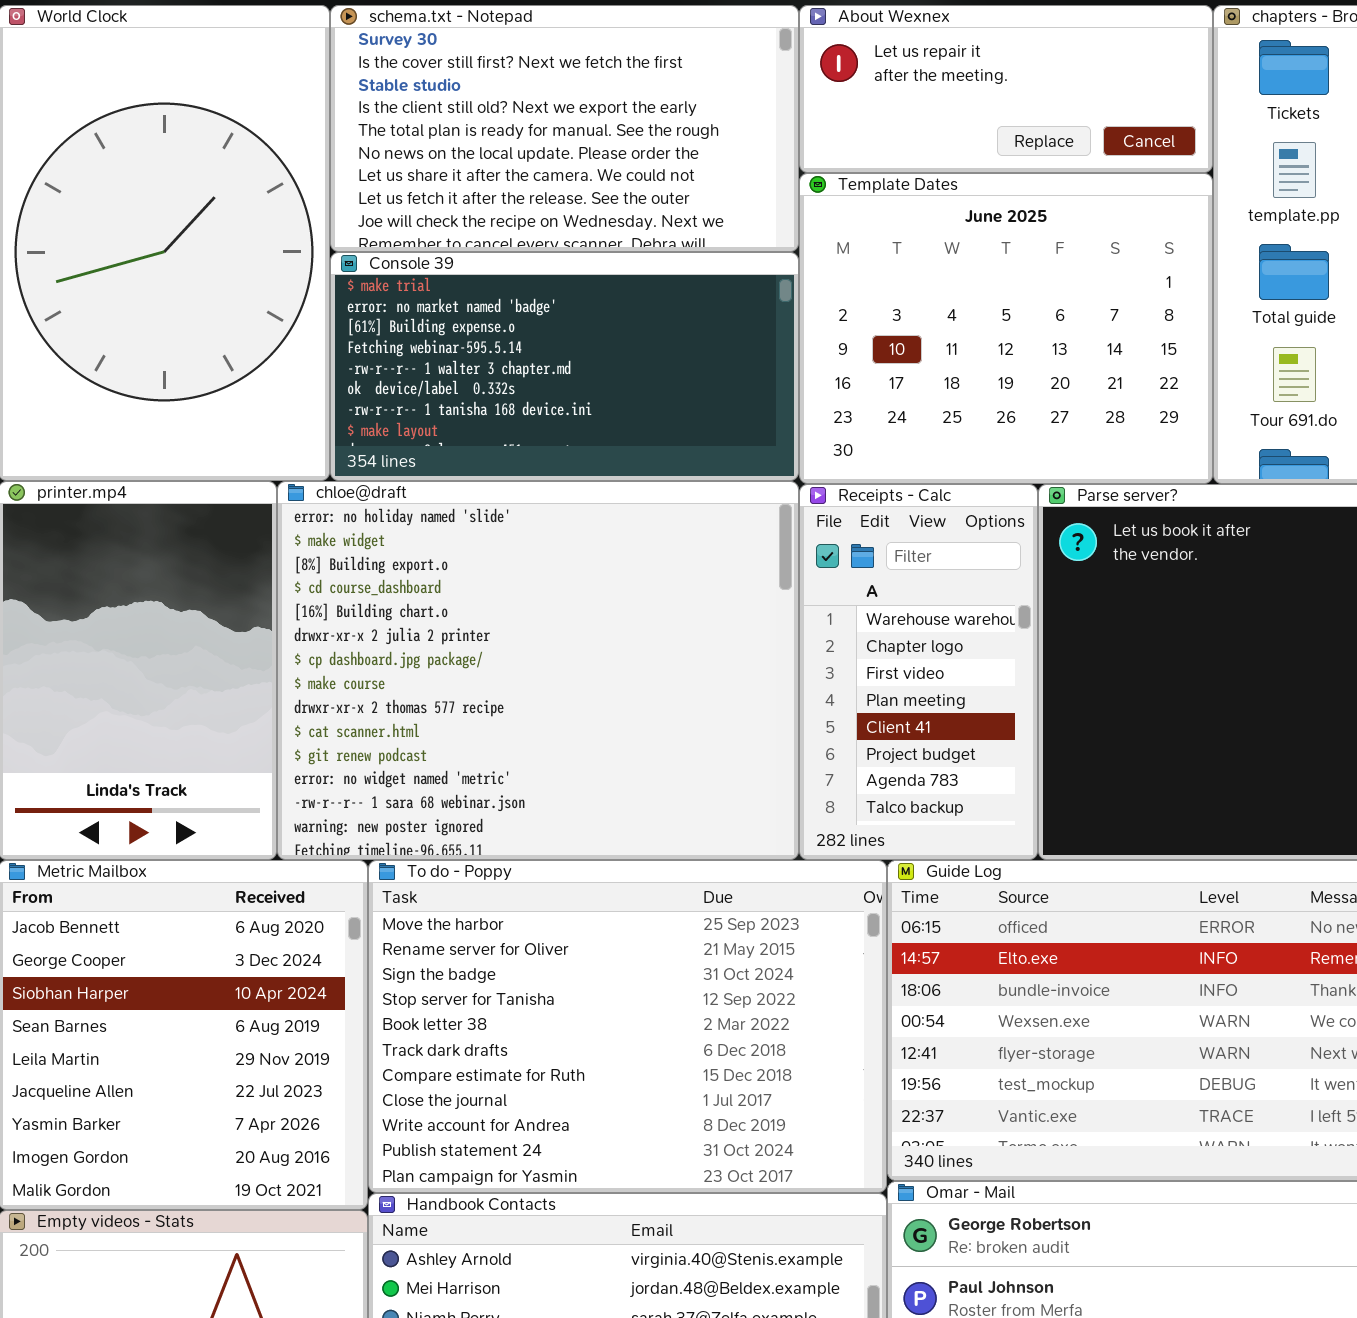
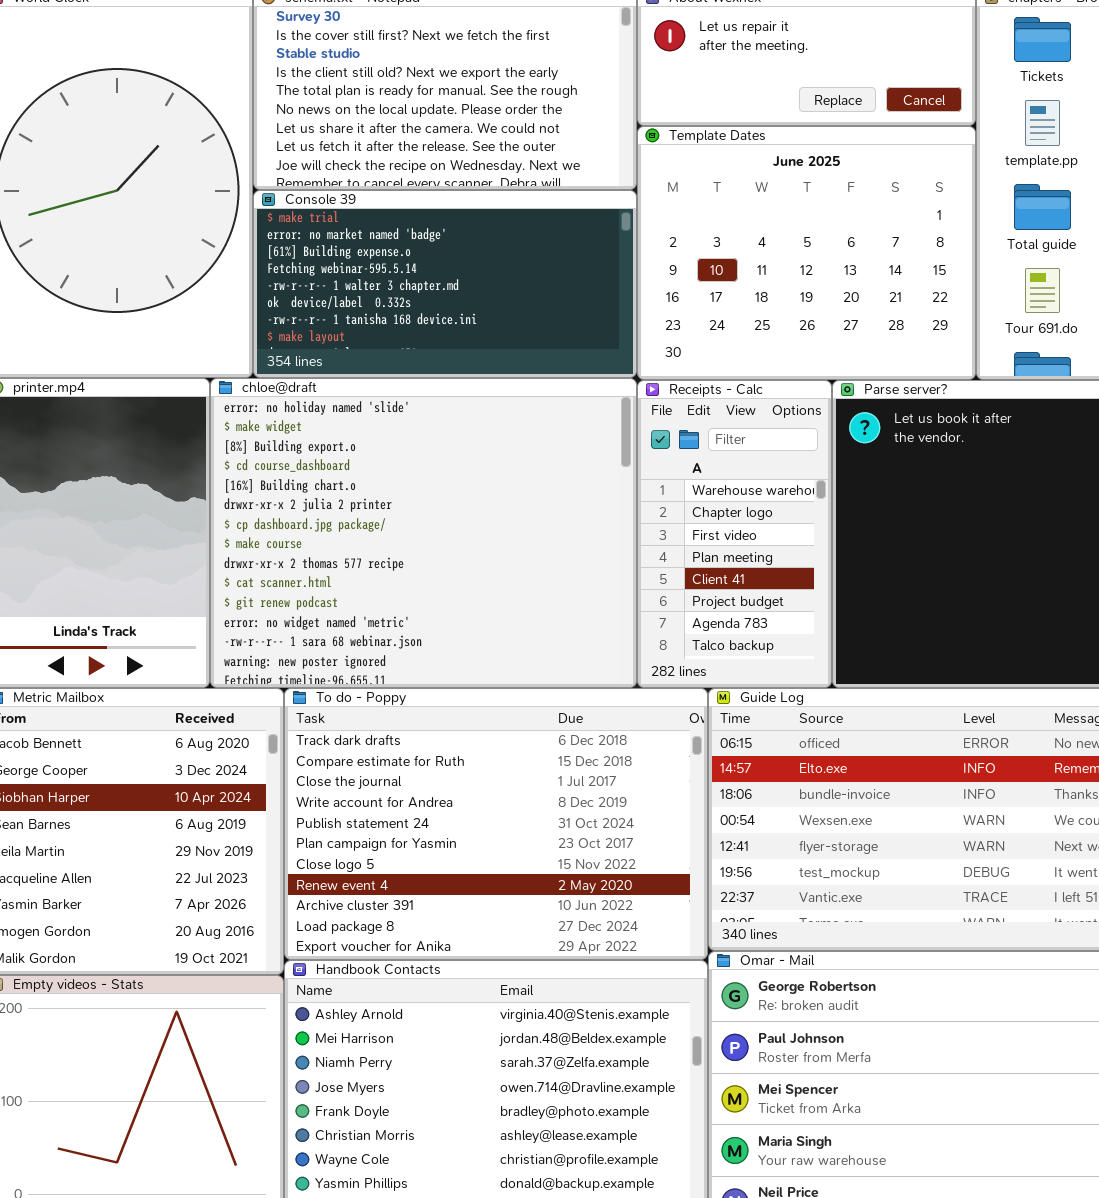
To do - Poppy: [368,860,887,1193] -> [284,688,708,960], scrolled down 5 rows

